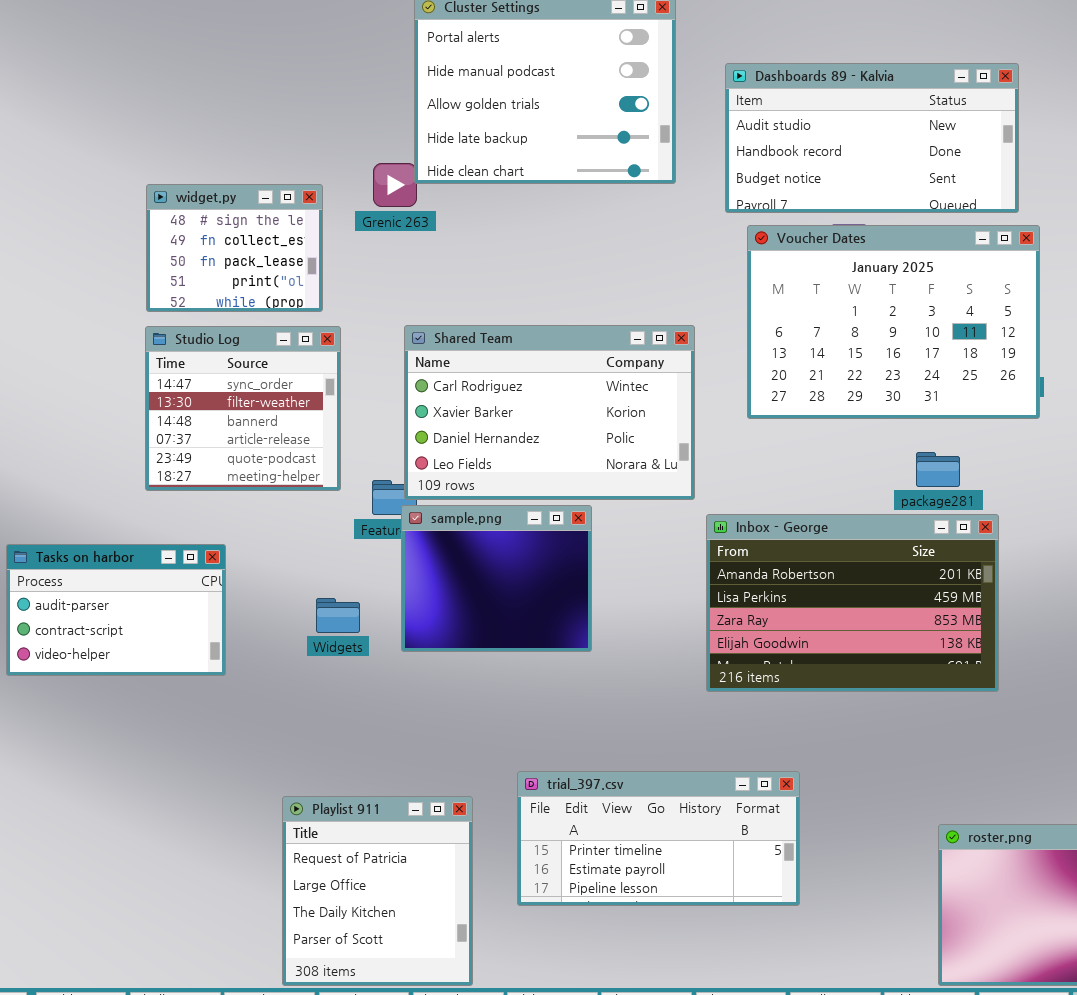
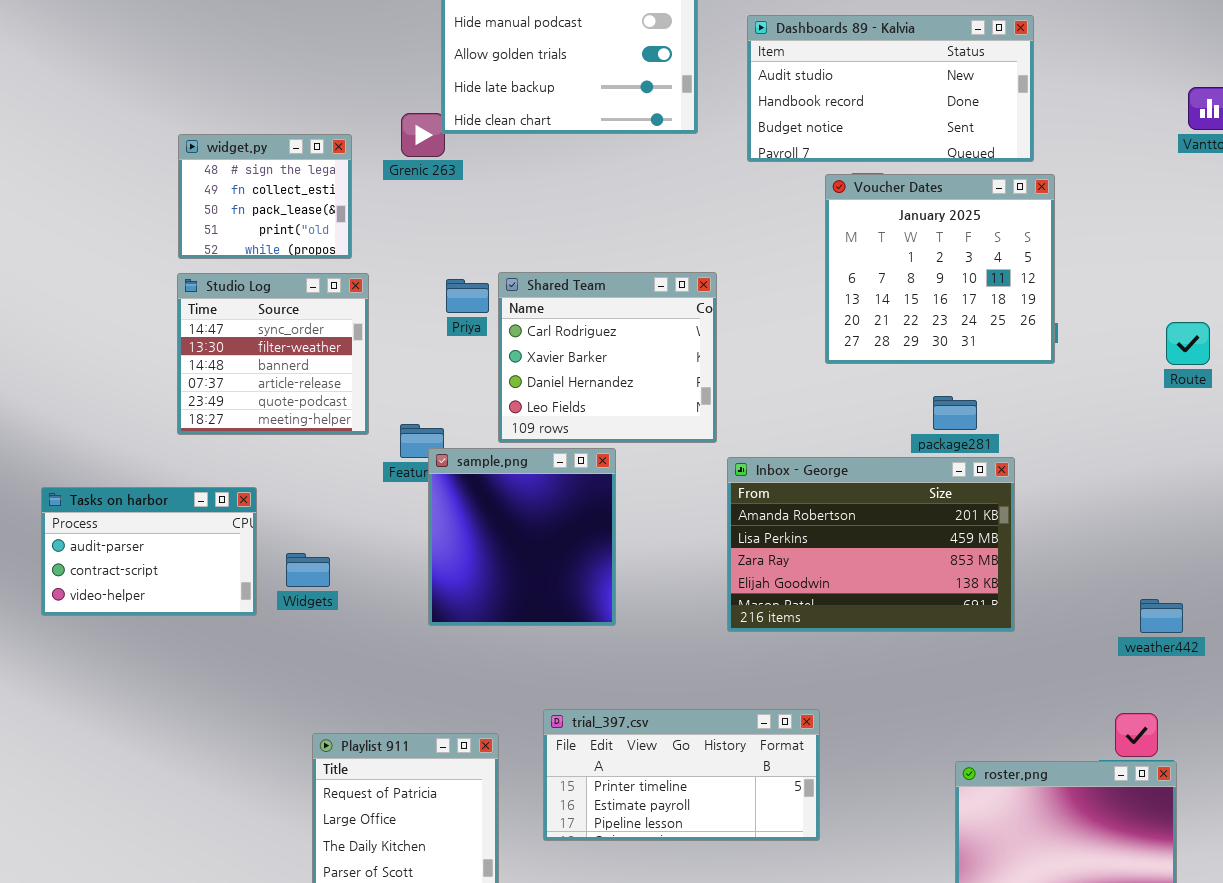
Voucher Dates: [747,225,1040,419] -> [825,174,1055,364], resized
Shared Team: [404,325,695,500] -> [498,272,717,443], resized
sample.png: [401,505,592,652] -> [428,448,616,626], resized
Widgets: [316,598,360,633] -> [286,553,330,587], moved

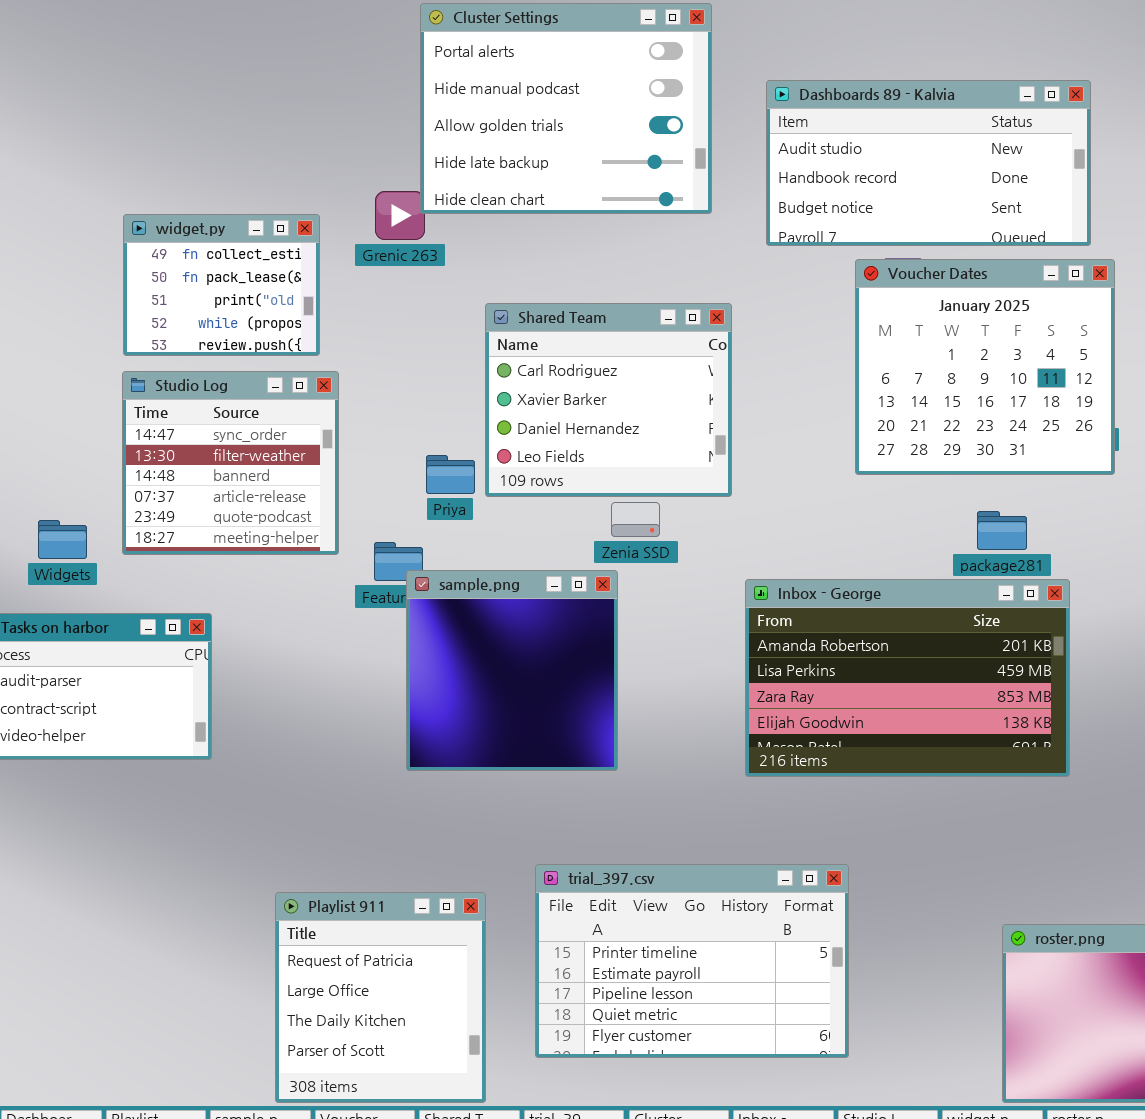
widget.py: [178,134,352,259] -> [123,214,320,356], scrolled down 1 row
Shared Team: [498,272,717,443] -> [485,303,732,497], moved
Priya: [446,279,489,313] -> [426,455,475,494], moved
Widgets: [286,553,330,587] -> [38,520,87,559], moved
trial_397.csv: [543,709,820,841] -> [535,864,849,1058], resized

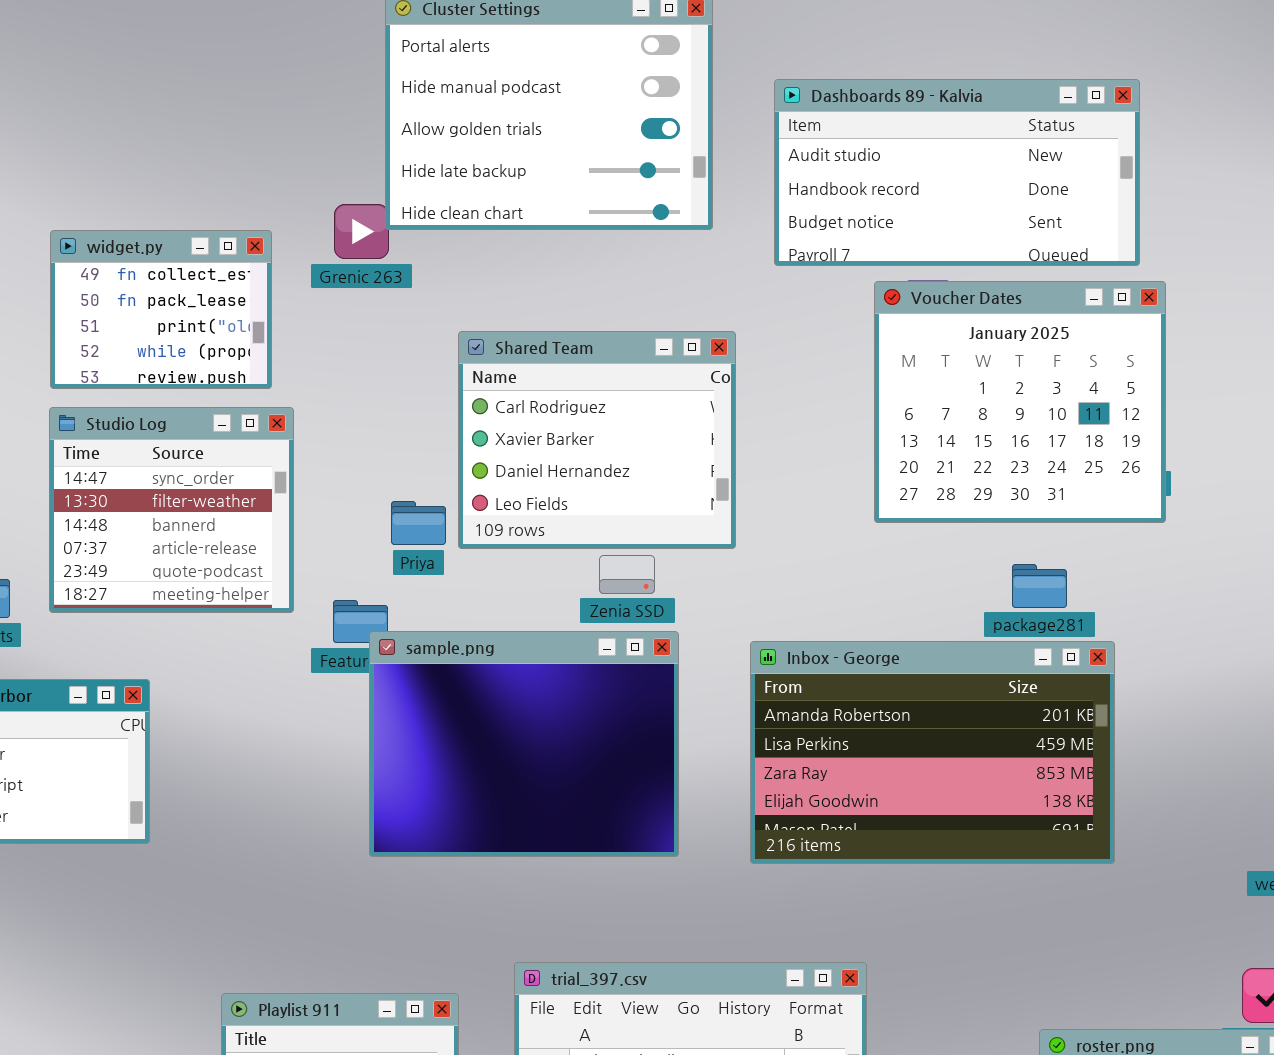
sample.png: [406,570,618,771] -> [369,631,679,857], resized

